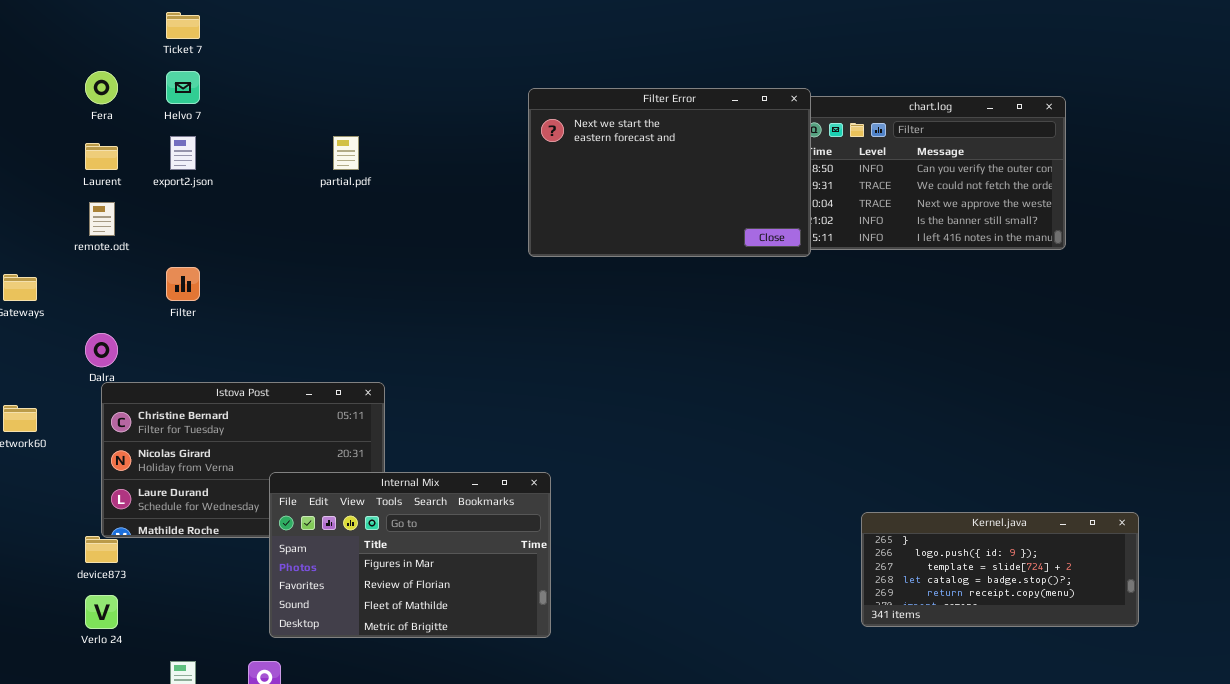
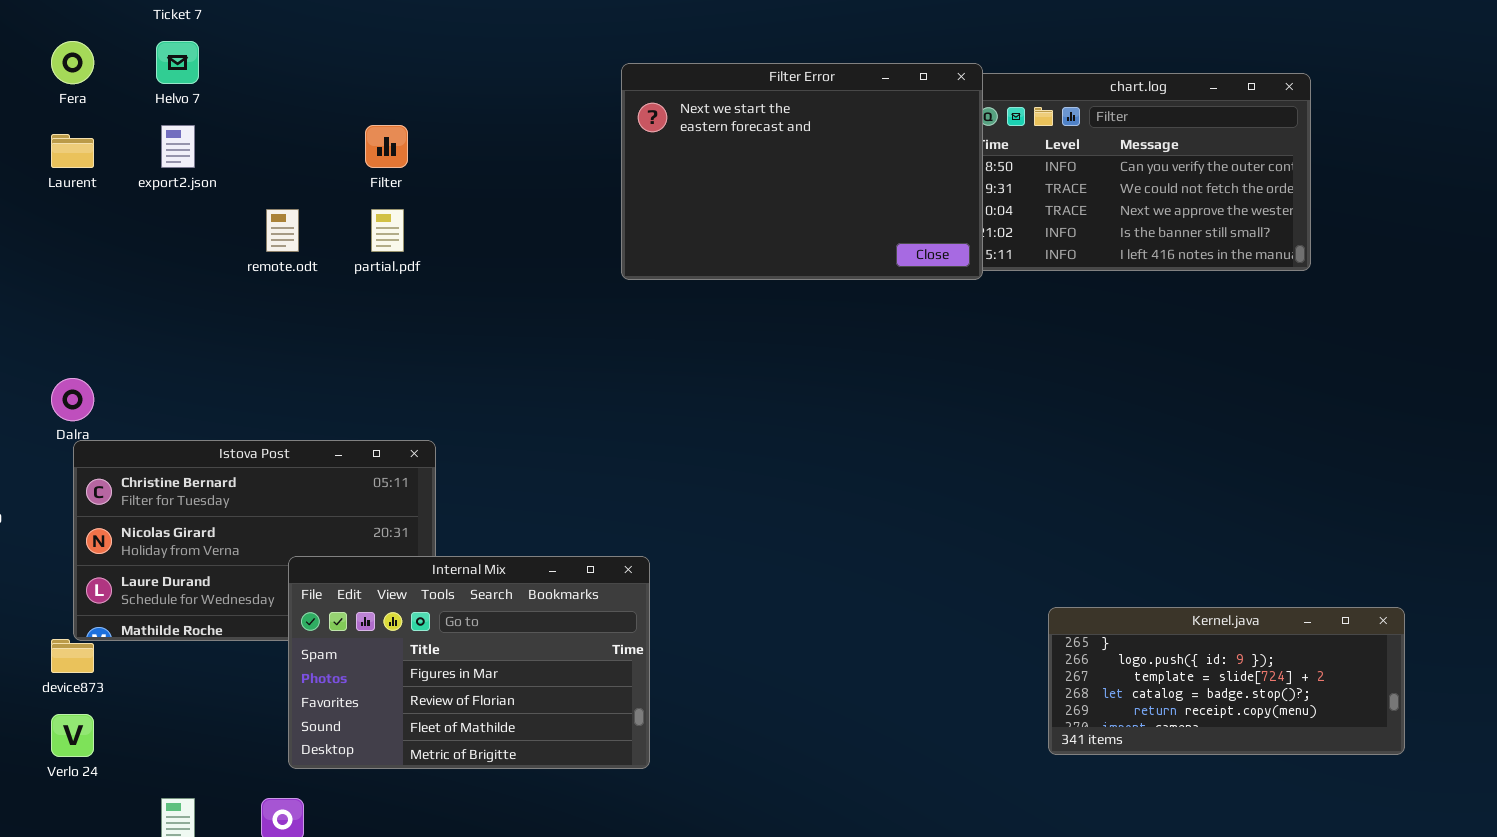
partial.pdf: [333,136,359,170] -> [371,209,404,252], moved
remote.odt: [89,202,115,236] -> [266,209,299,252], moved
Filter: [166,267,200,301] -> [365,125,408,168], moved

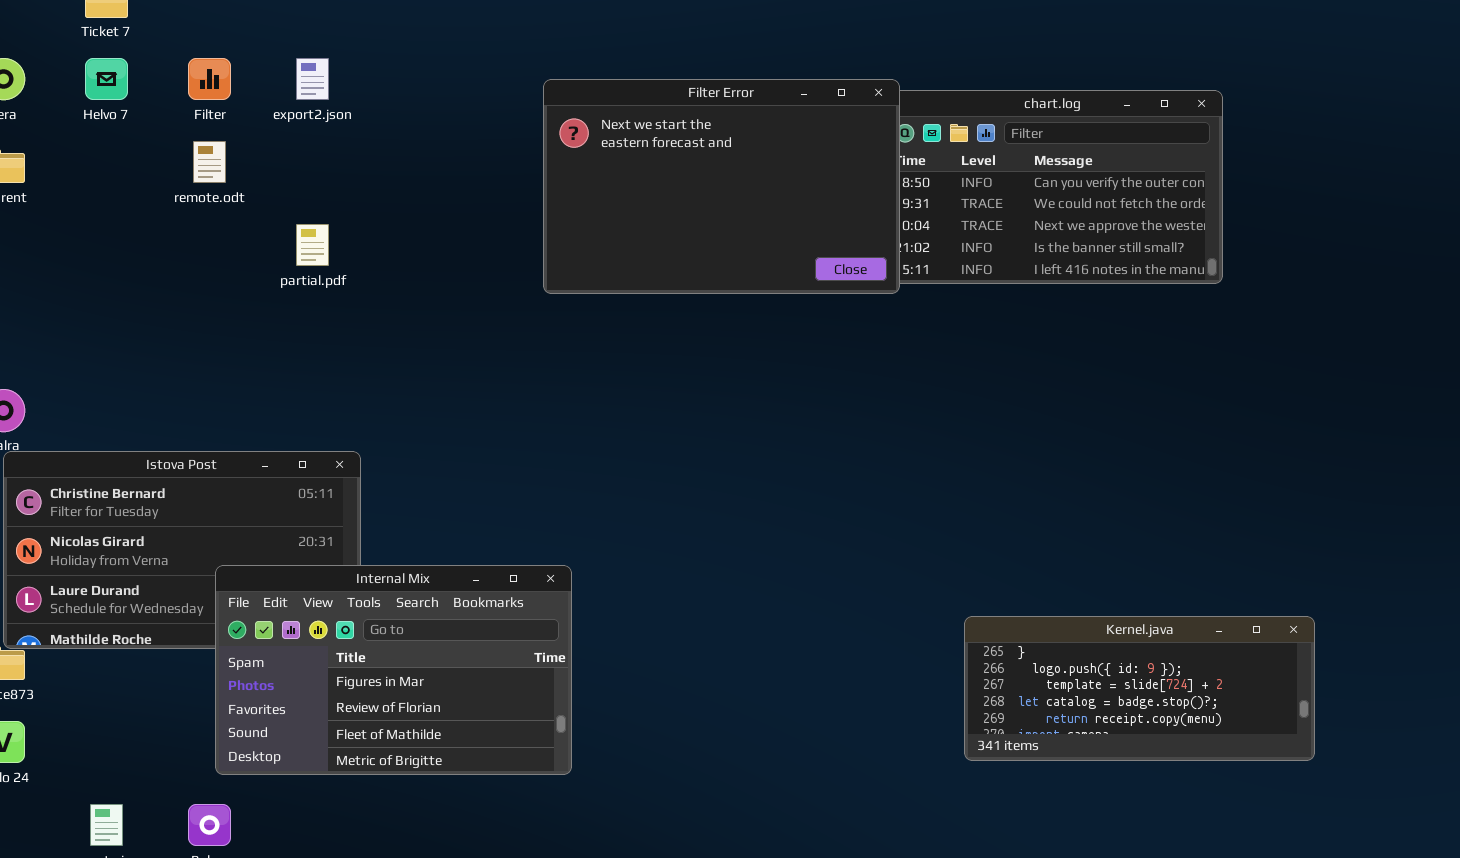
export2.json: [161,125,195,168] -> [296,58,329,100], moved
Filter: [365,125,408,168] -> [188,58,231,100], moved
remote.odt: [266,209,299,252] -> [193,141,226,183], moved

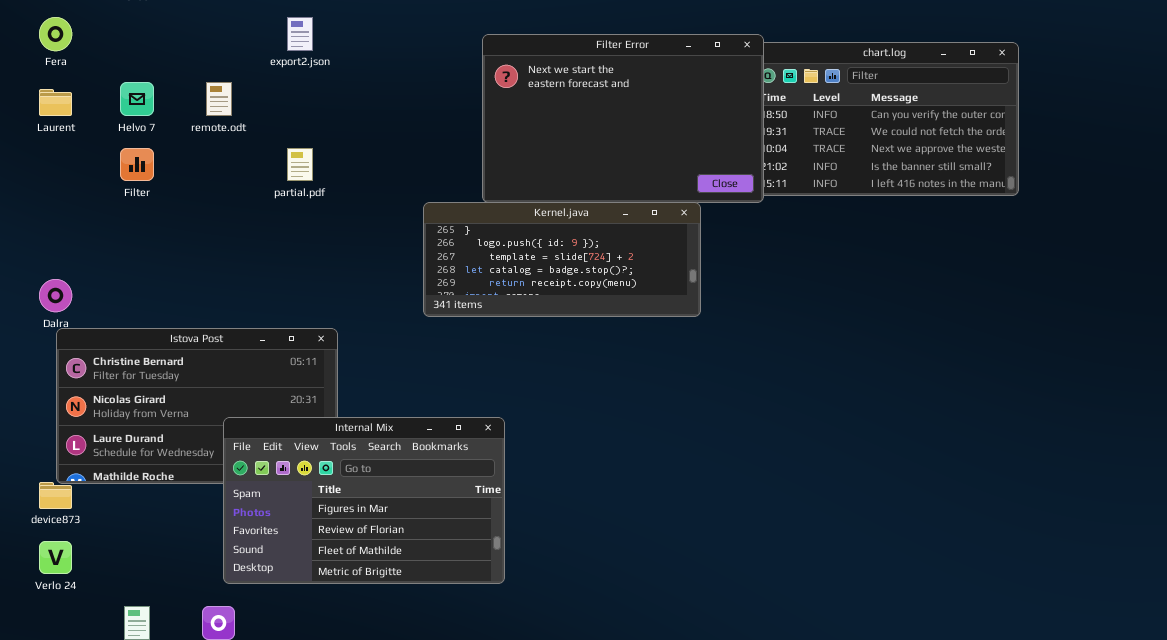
Helvo 7: [85,58,128,100] -> [120,82,154,116], moved
Filter: [188,58,231,100] -> [120,148,154,181], moved
Kernel.java: [964,616,1315,761] -> [423,202,701,317], moved

